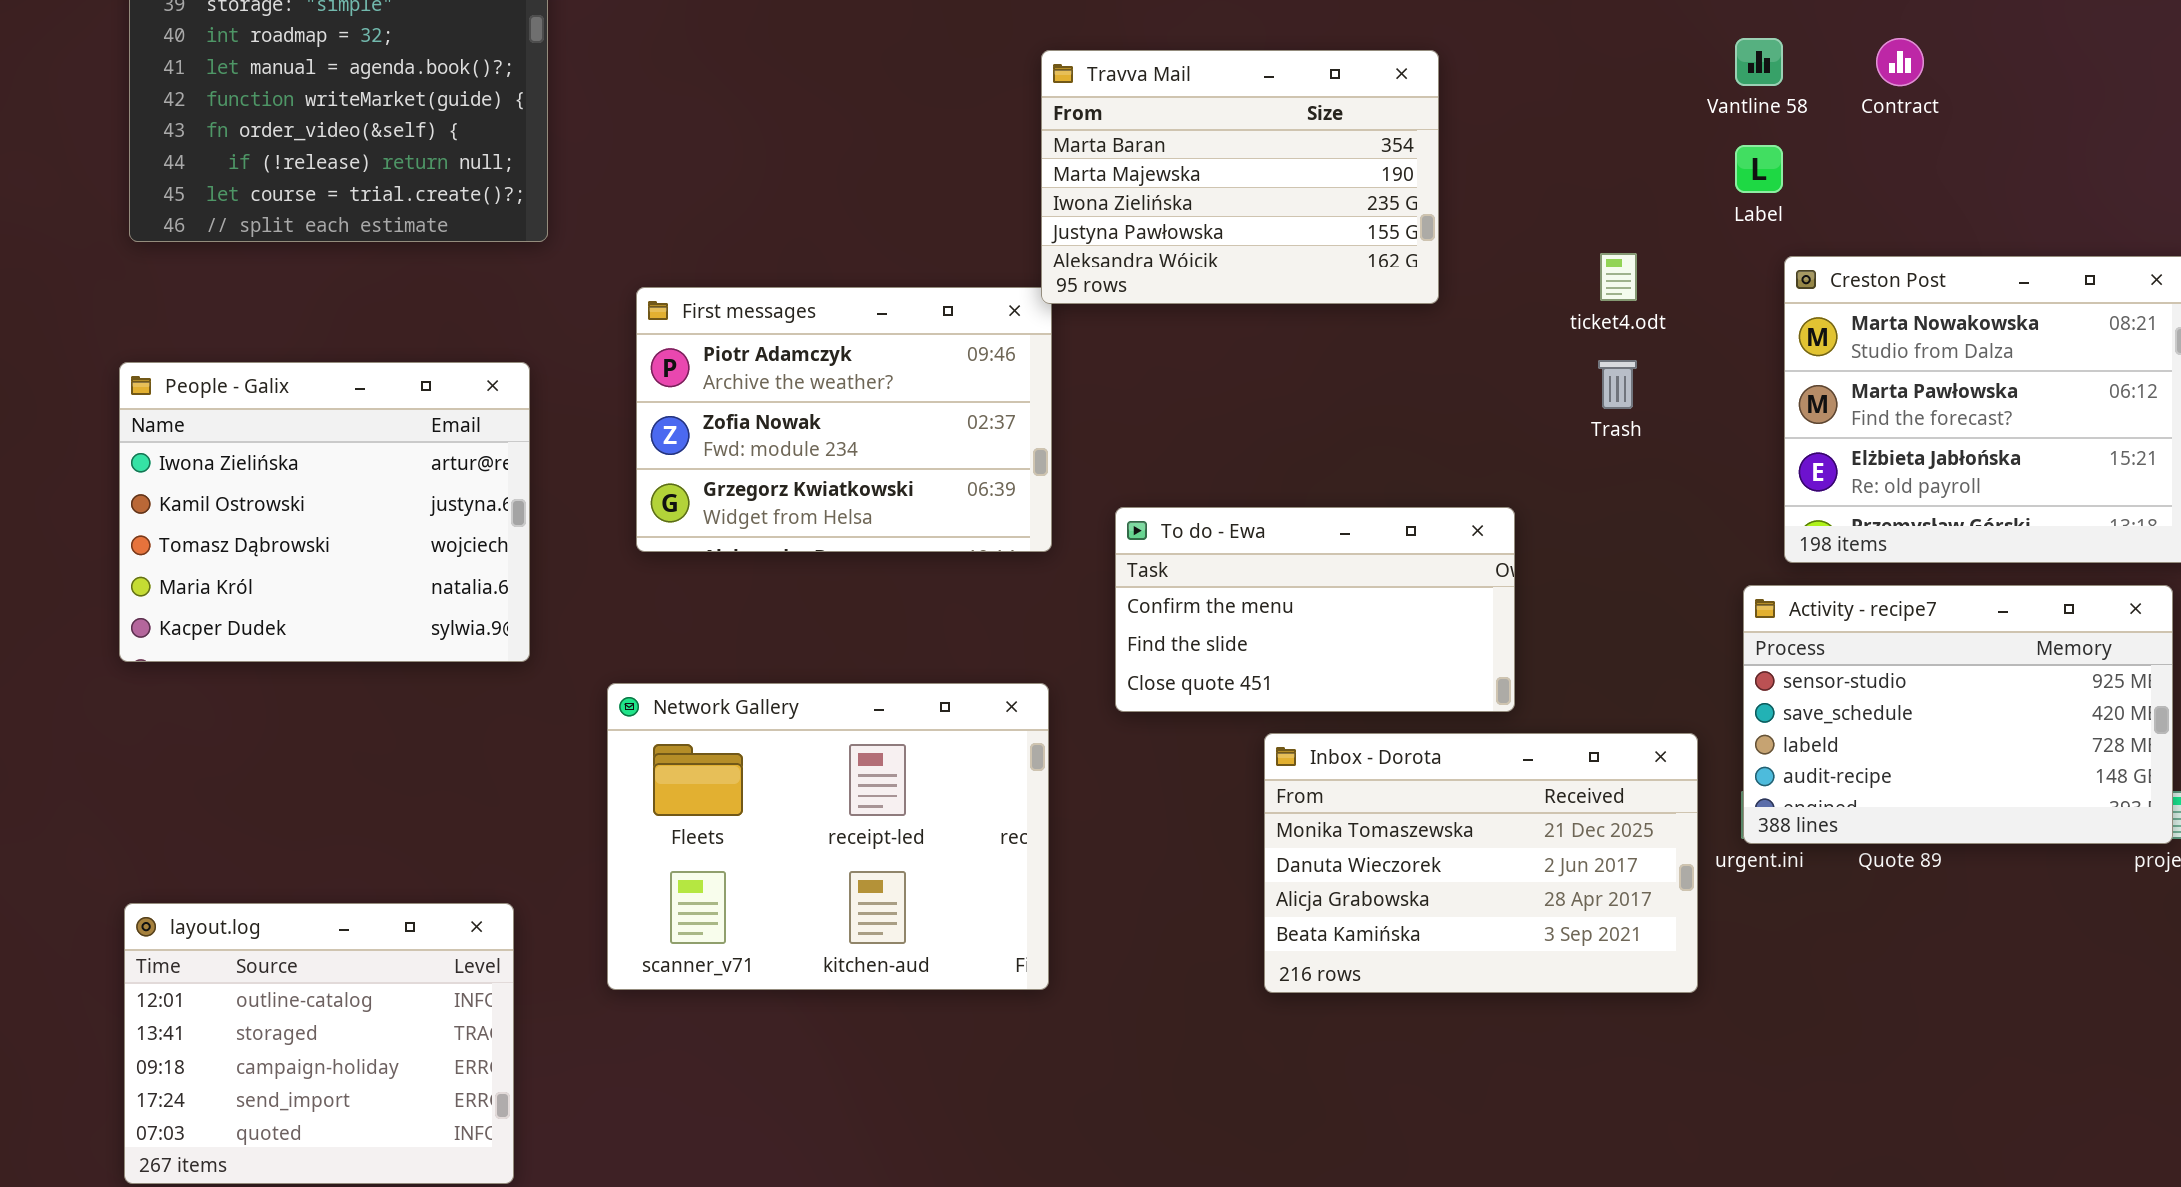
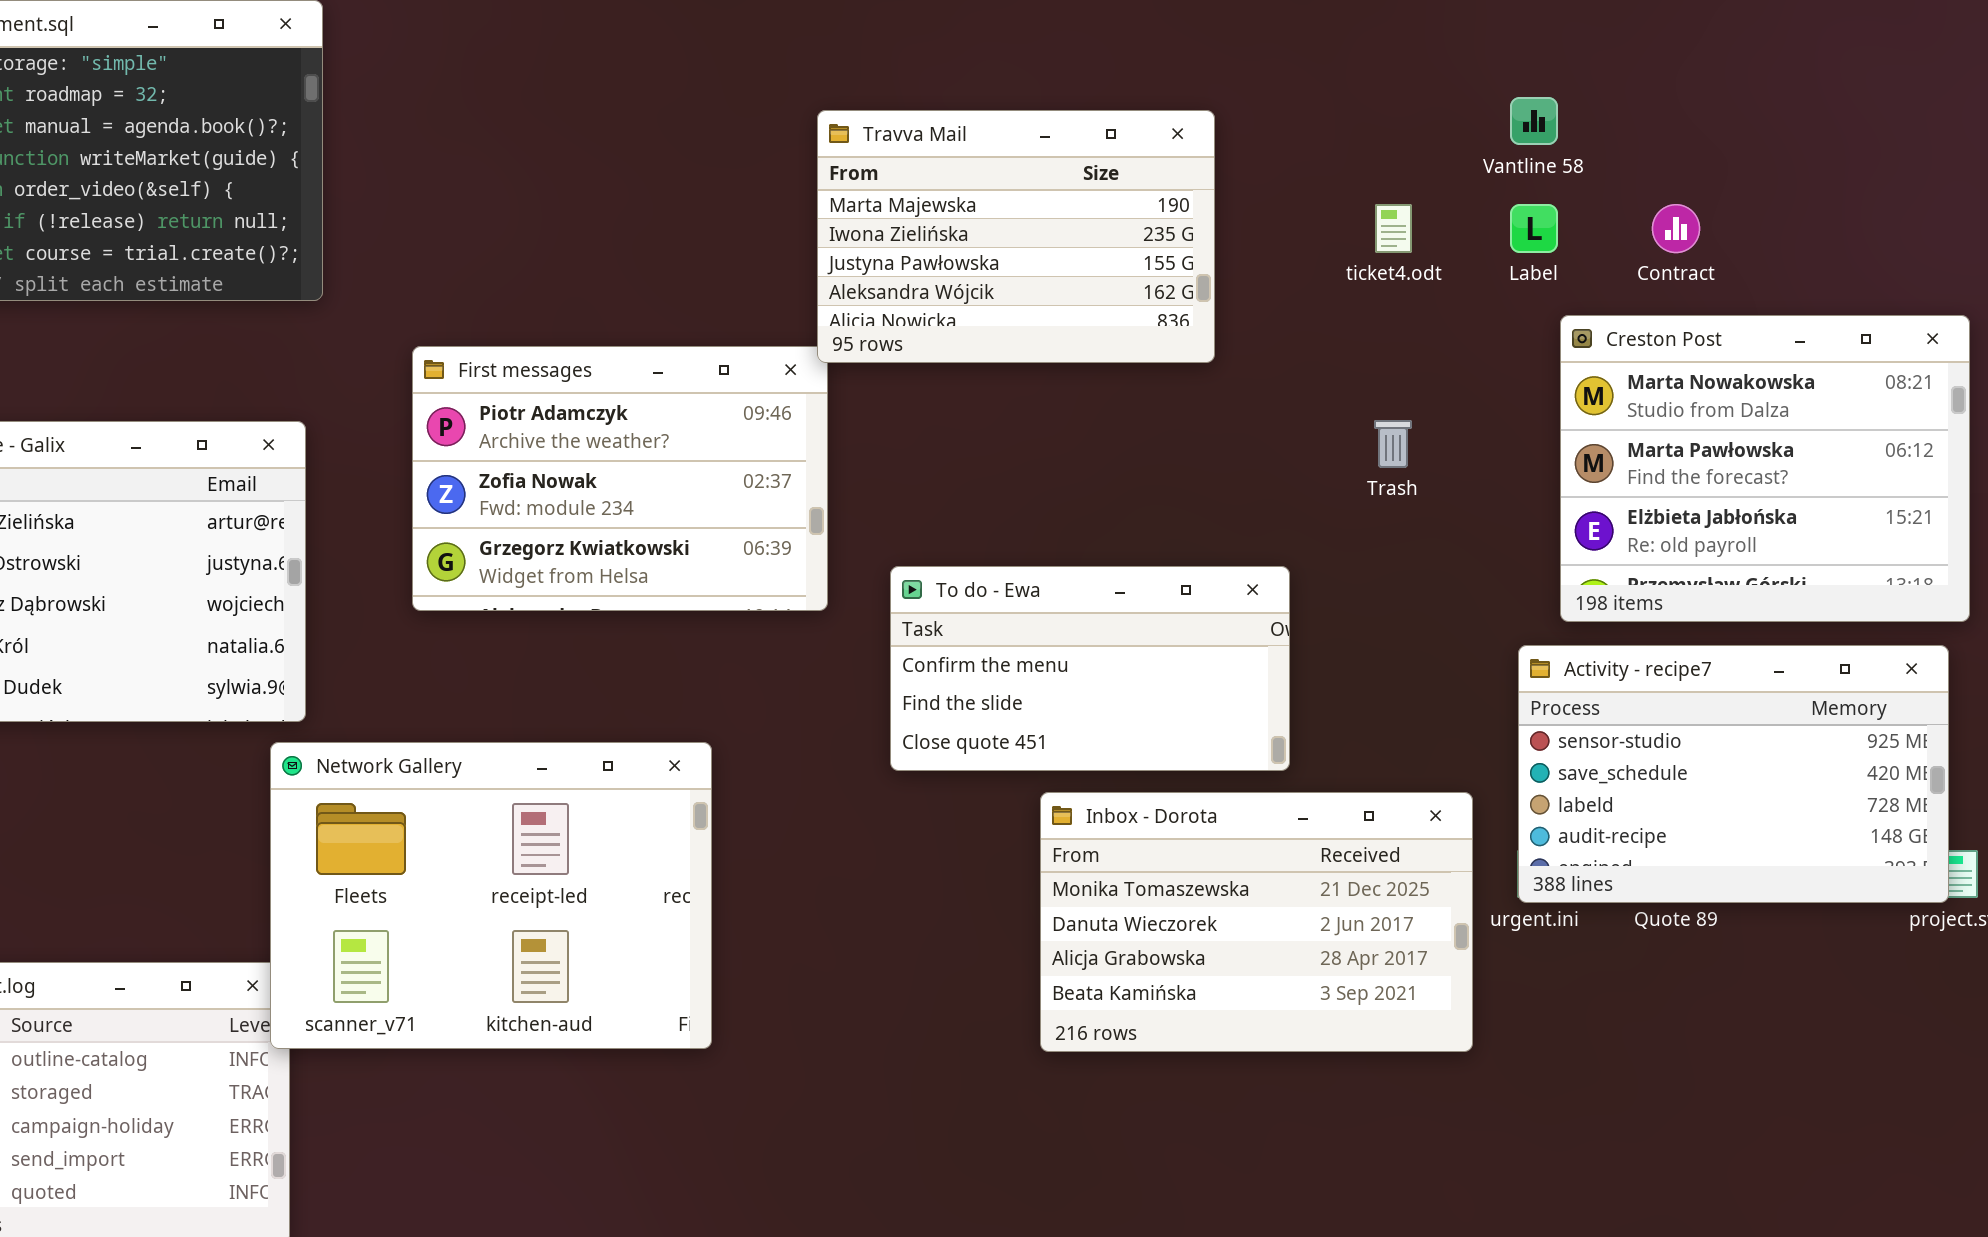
Contract: [1876,38,1924,86] -> [1652,204,1700,253], moved
Travva Mail: [1041,50,1439,304] -> [817,110,1215,363], scrolled down 1 row
ticket4.odt: [1600,253,1637,301] -> [1375,204,1412,253], moved
Network Gallery: [607,683,1049,990] -> [270,742,712,1049], moved

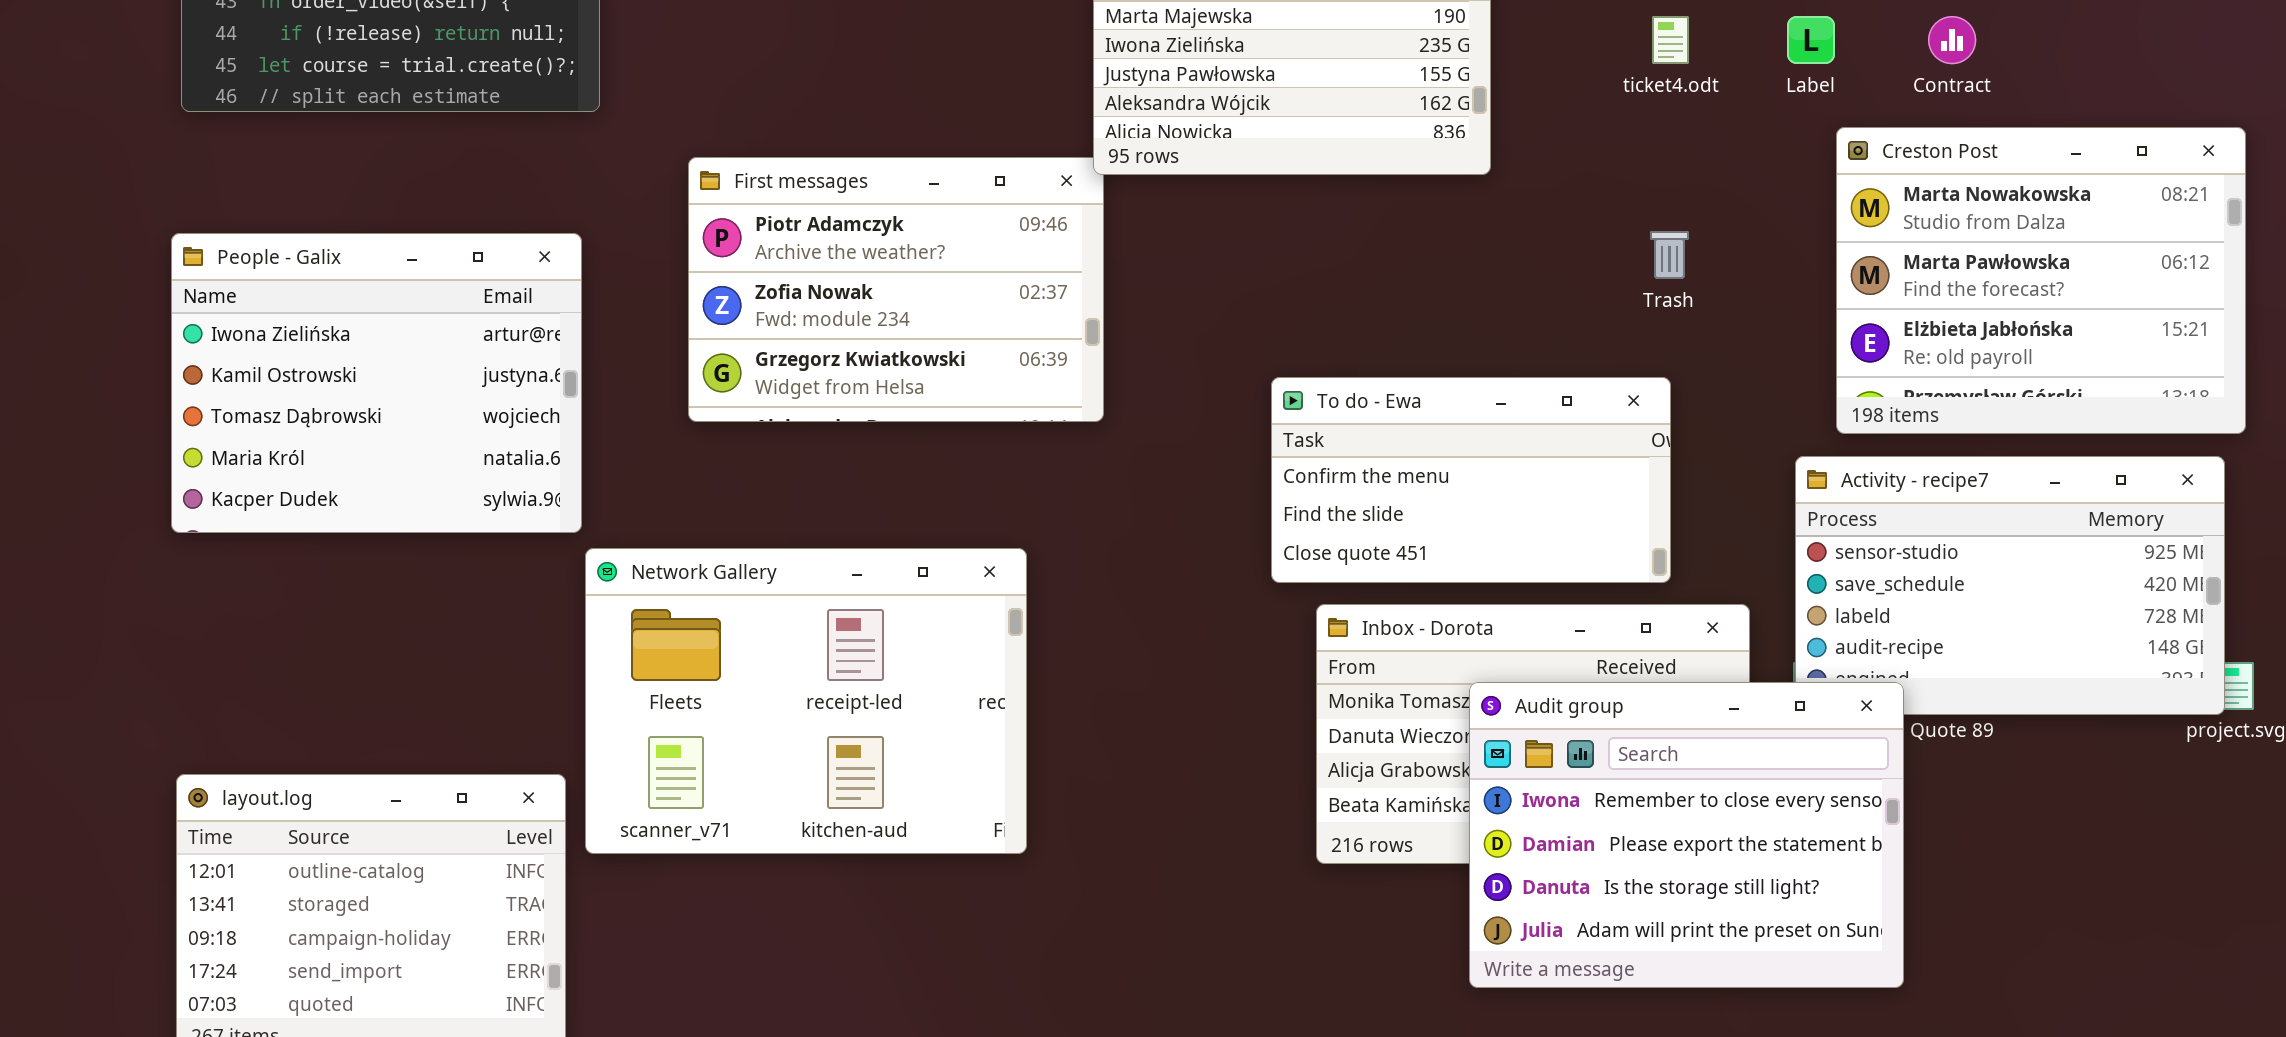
To do - Ewa: [890,566,1290,771] -> [1271,377,1671,583], moved
Network Gallery: [270,742,712,1049] -> [585,548,1027,854], moved
Audit group: none -> [1469,682,1904,988], opened

